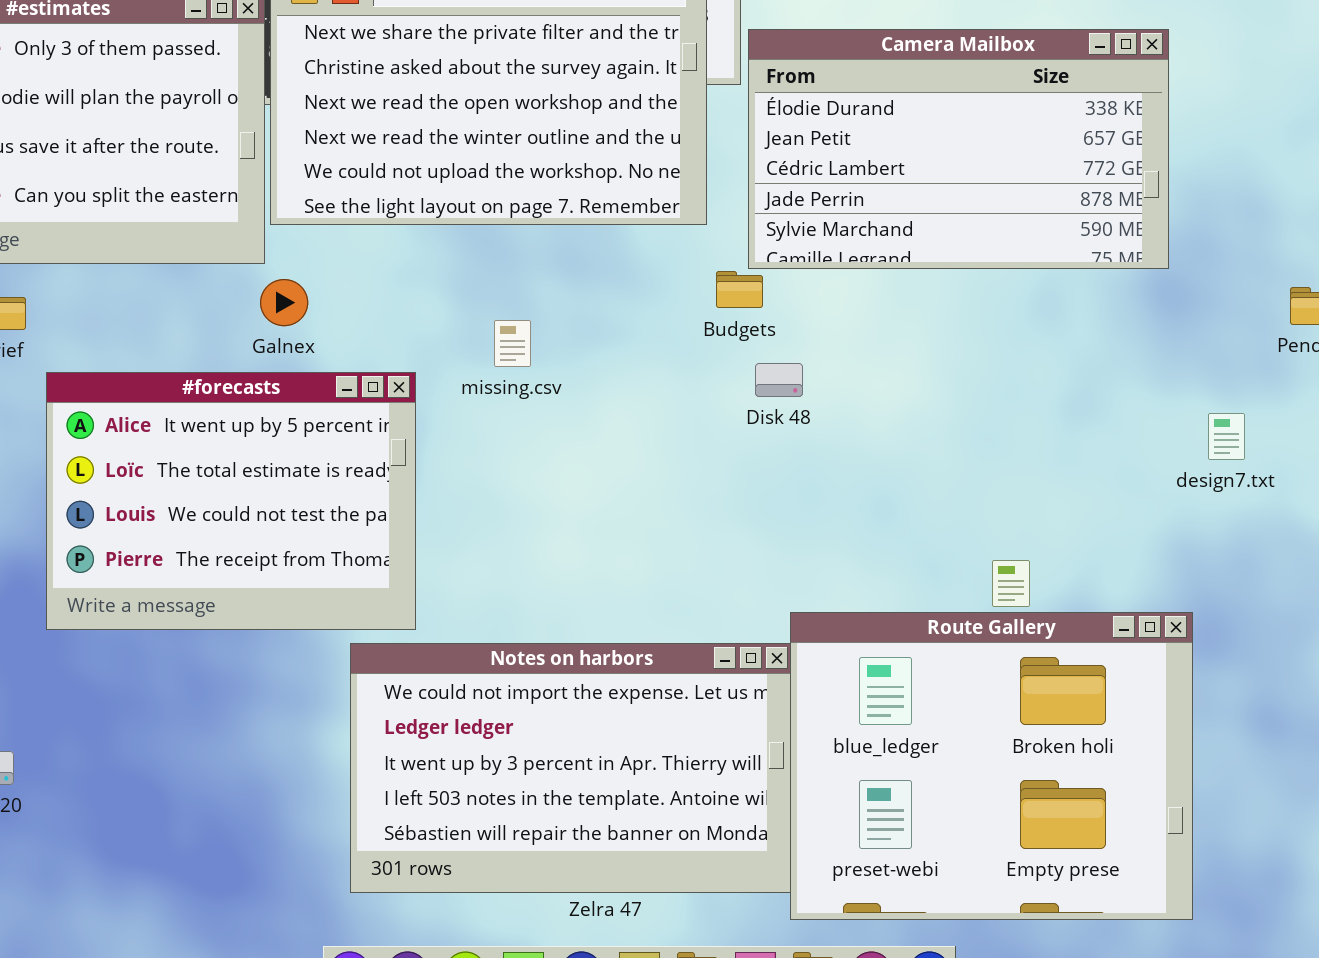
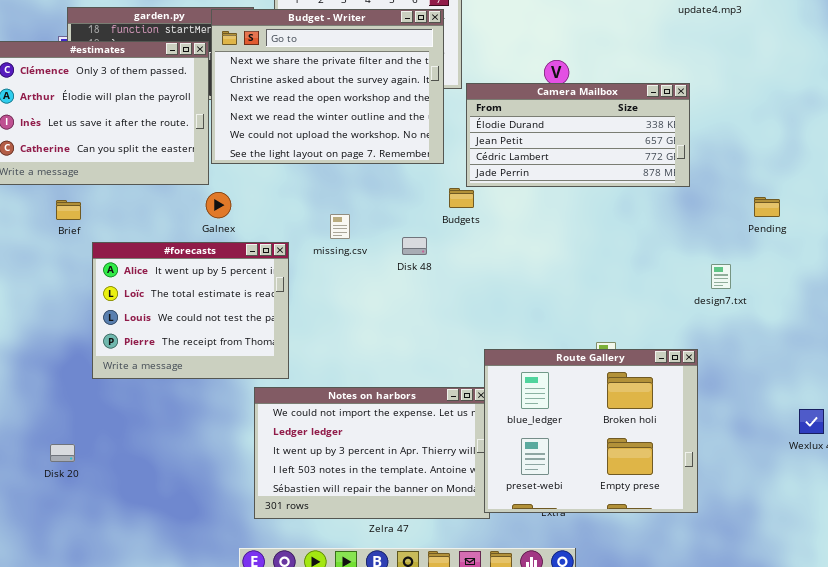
Camera Mailbox: [748,29,1169,269] -> [466,83,690,187], resized
Disk 48: [755,363,803,397] -> [402,237,427,255], moved
Route Gallery: [790,612,1193,920] -> [484,349,698,513], moved

